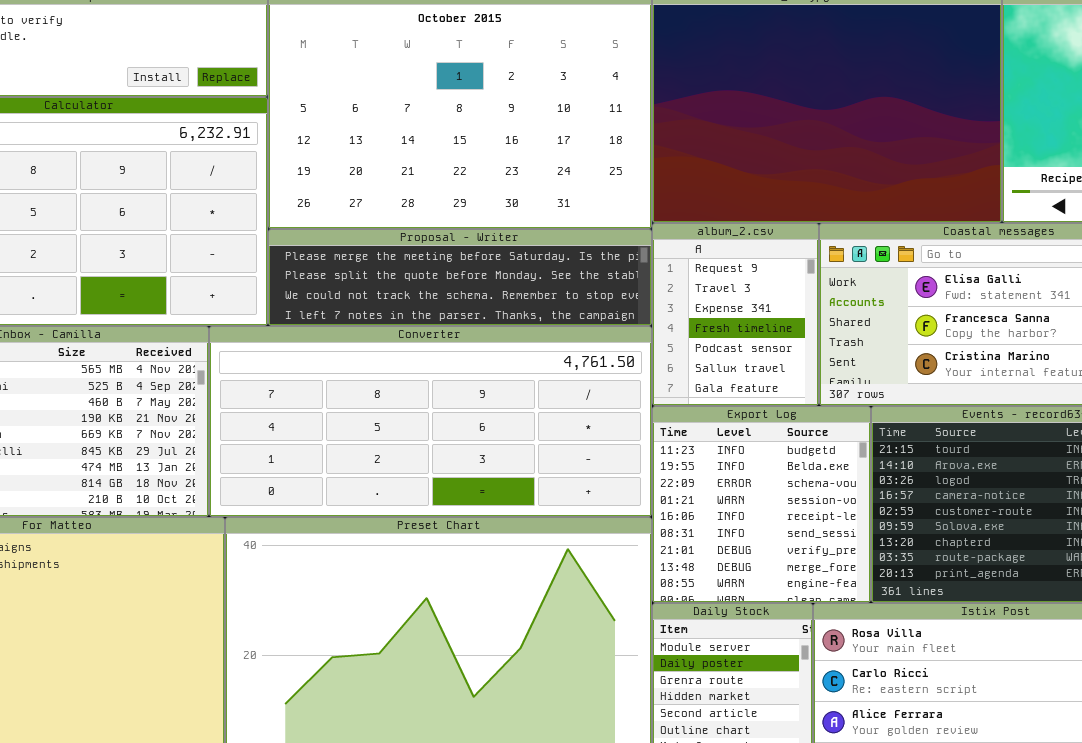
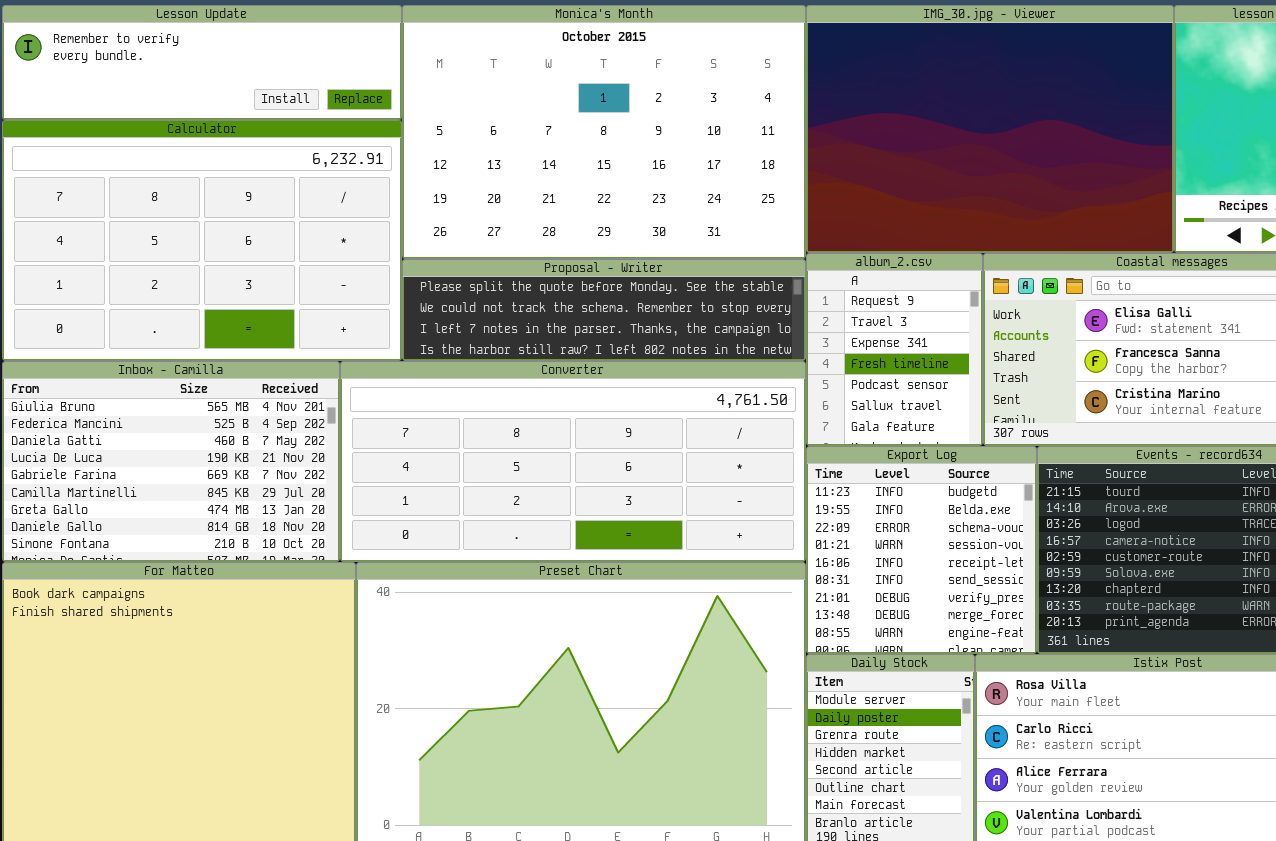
Proposal - Writer: [268,229,652,326] -> [402,259,806,361], scrolled down 1 row

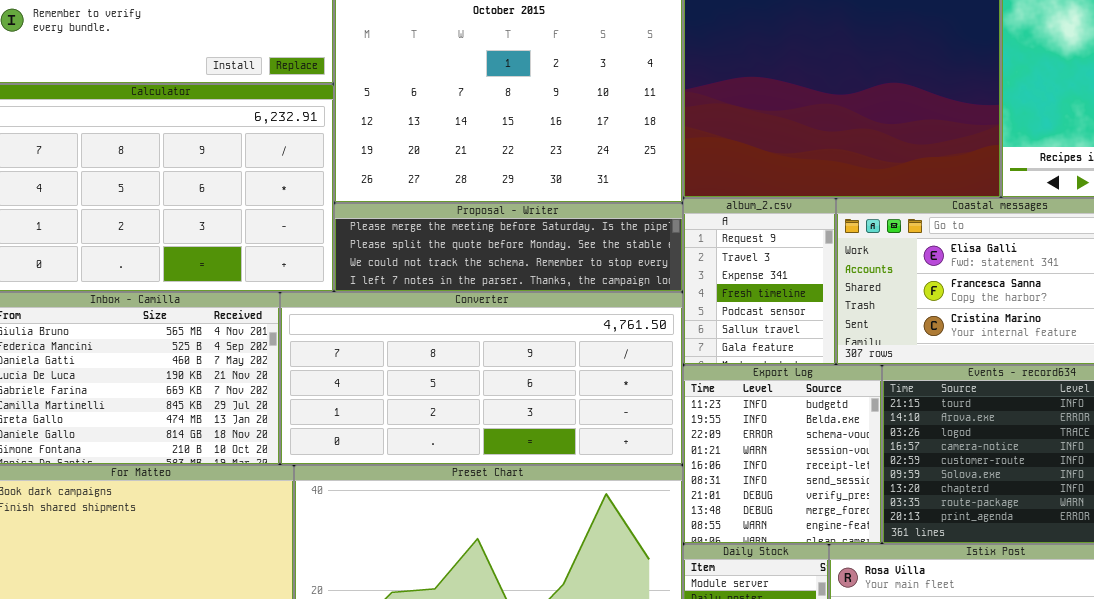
Proposal - Writer: [402,259,806,361] -> [334,203,683,292], scrolled up 1 row

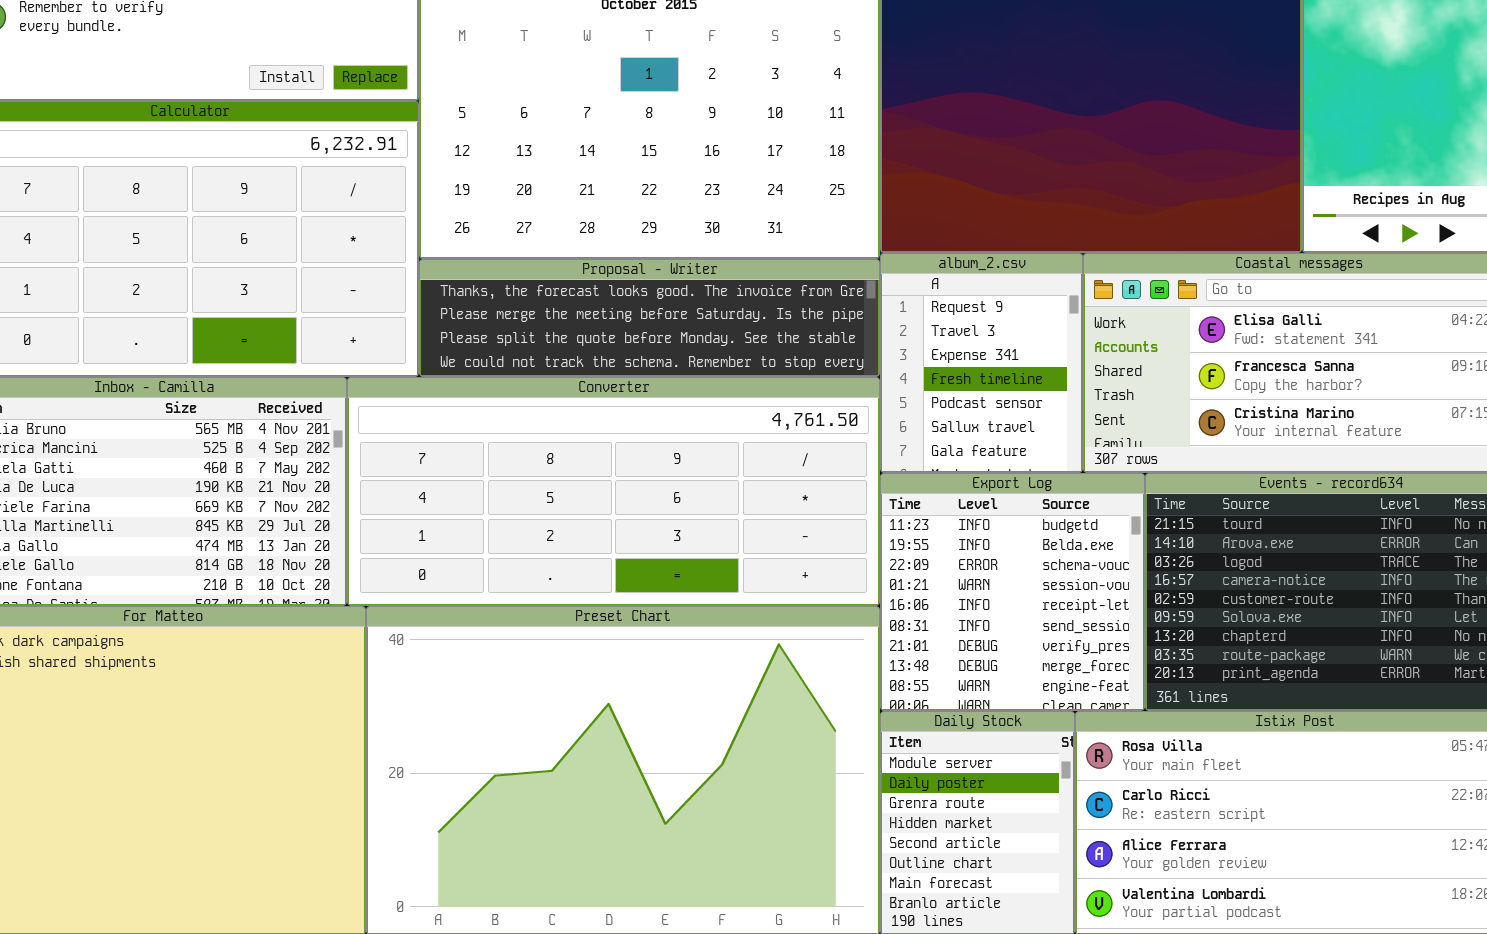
Proposal - Writer: [334,203,683,292] -> [419,259,880,377], scrolled up 1 row

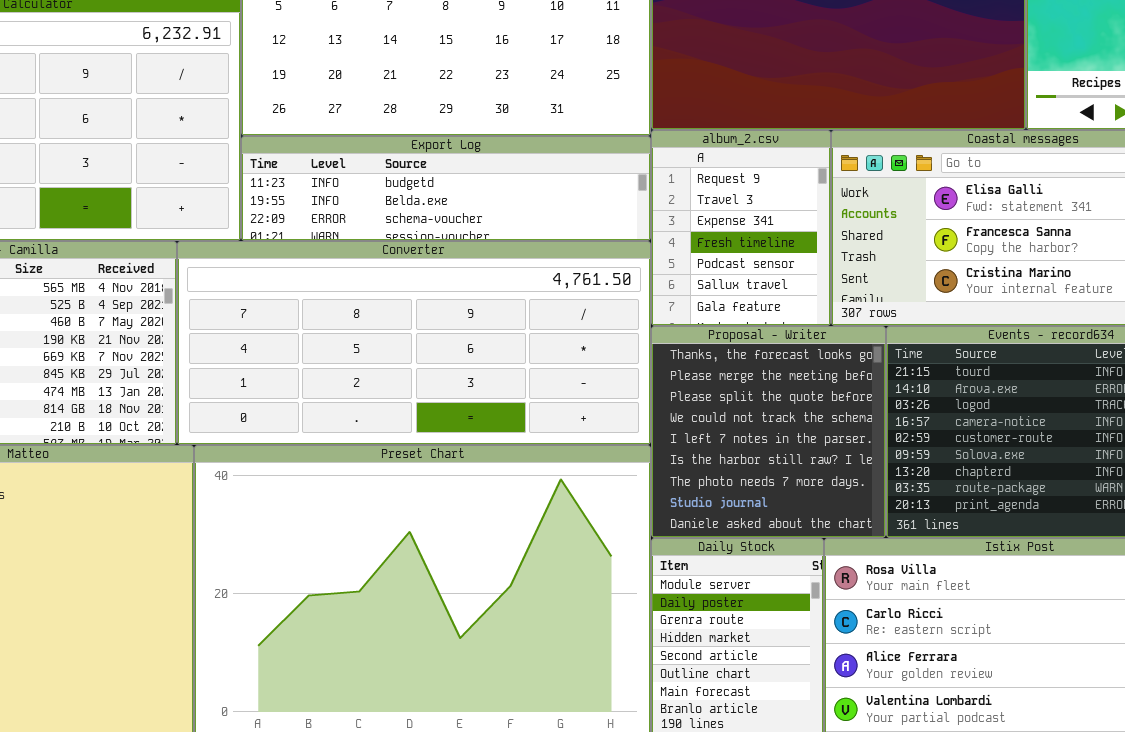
Proposal - Writer: [419,259,880,377] -> [651,326,886,538], moved, resized
Export Log: [880,473,1145,711] -> [241,136,651,241], moved, resized

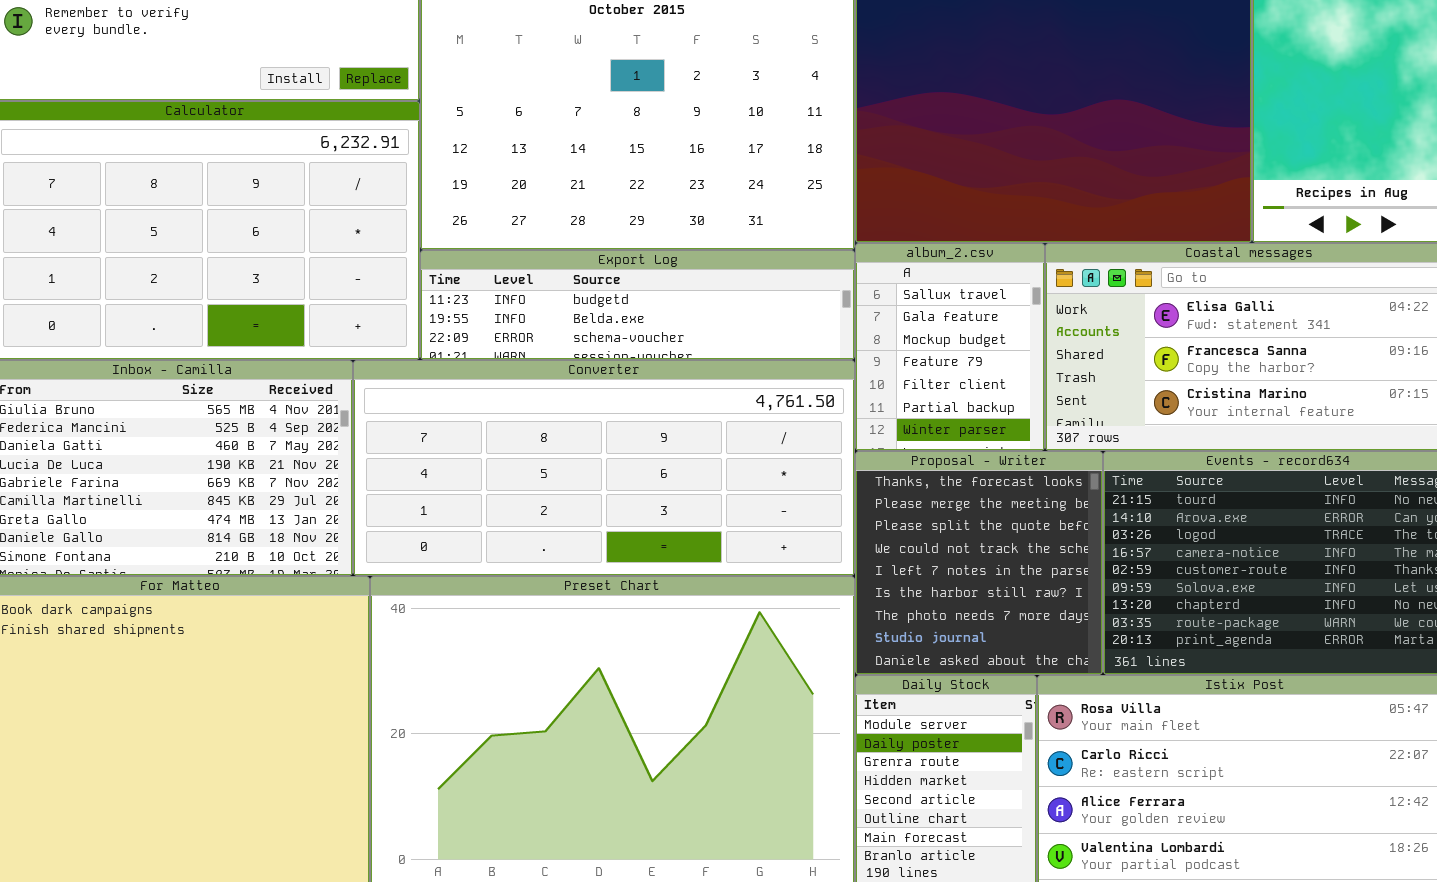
album_2.csv: [651,130,831,326] -> [855,243,1045,451], scrolled down 5 rows

